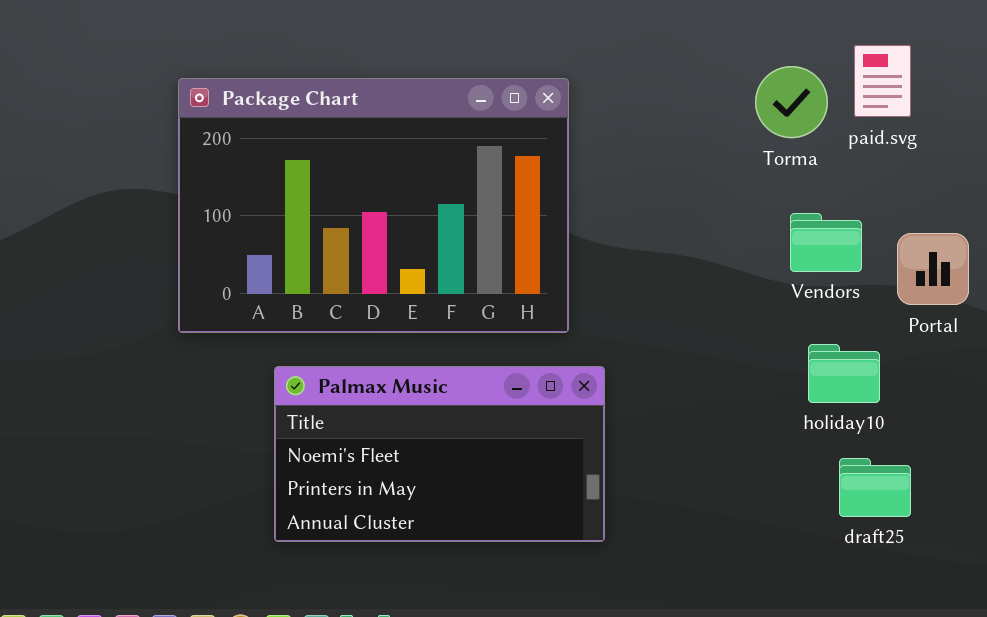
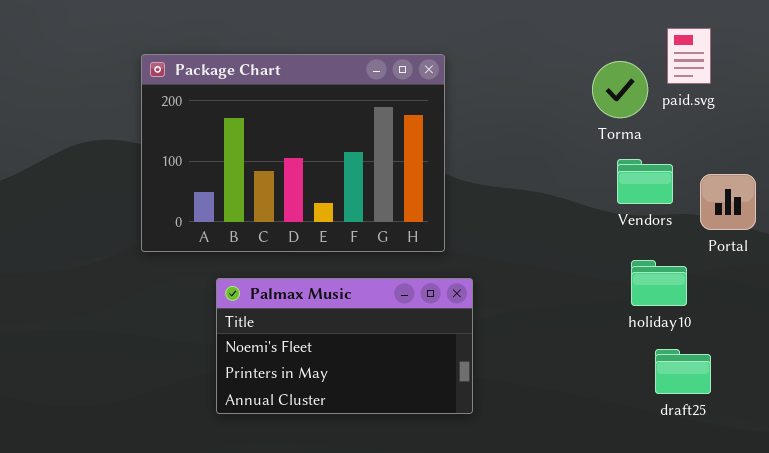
Torma: [755,66,828,138] -> [592,61,648,118], moved

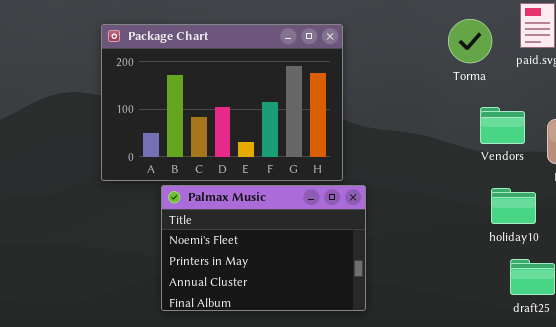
Torma: [592,61,648,118] -> [448,19,492,63], moved
Palmax Music: [216,278,473,414] -> [161,185,366,311], resized

